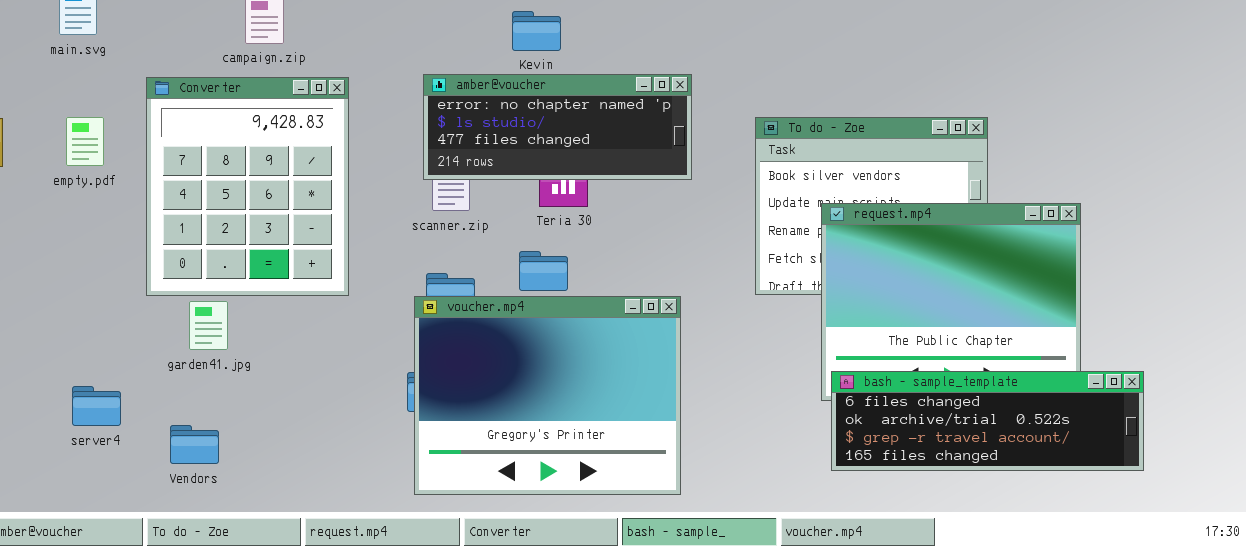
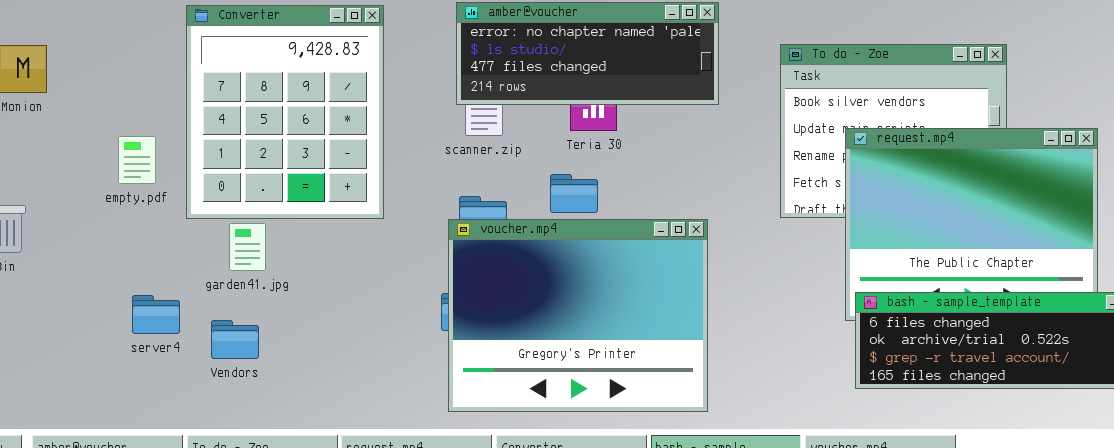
empty.pdf: [66,117,104,166] -> [118,136,156,184], moved
server4: [72,386,121,426] -> [132,295,180,334], moved
Vendors: [170,425,219,464] -> [211,320,259,359], moved

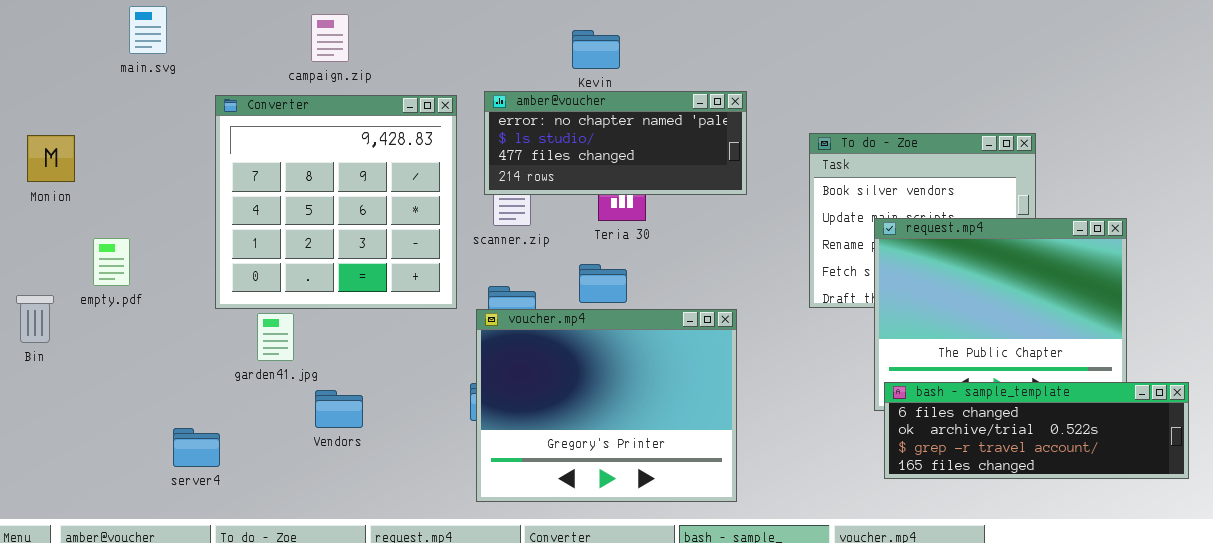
Converter: [186,5,384,219] -> [215,95,457,309], resized
empty.pdf: [118,136,156,184] -> [93,238,130,286], moved
server4: [132,295,180,334] -> [173,428,220,467], moved
Vendors: [211,320,259,359] -> [315,390,363,428], moved

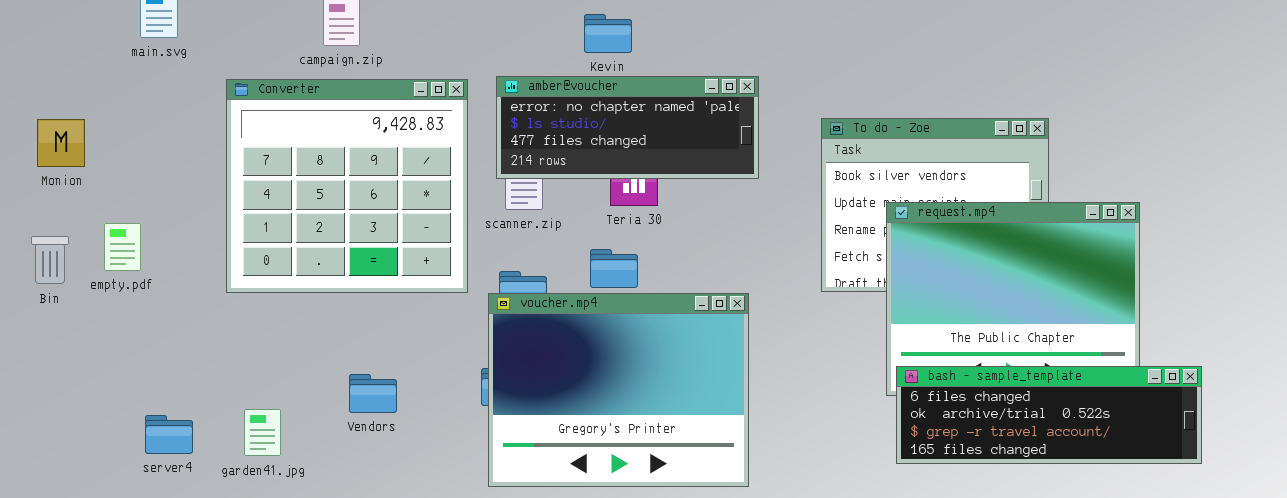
Bin: [16,295,54,343] -> [31,236,69,284], moved
garden41.jpg: [257,313,294,361] -> [244,409,281,456], moved
Vendors: [315,390,363,428] -> [349,374,397,413], moved
server4: [173,428,220,467] -> [145,415,193,454], moved

